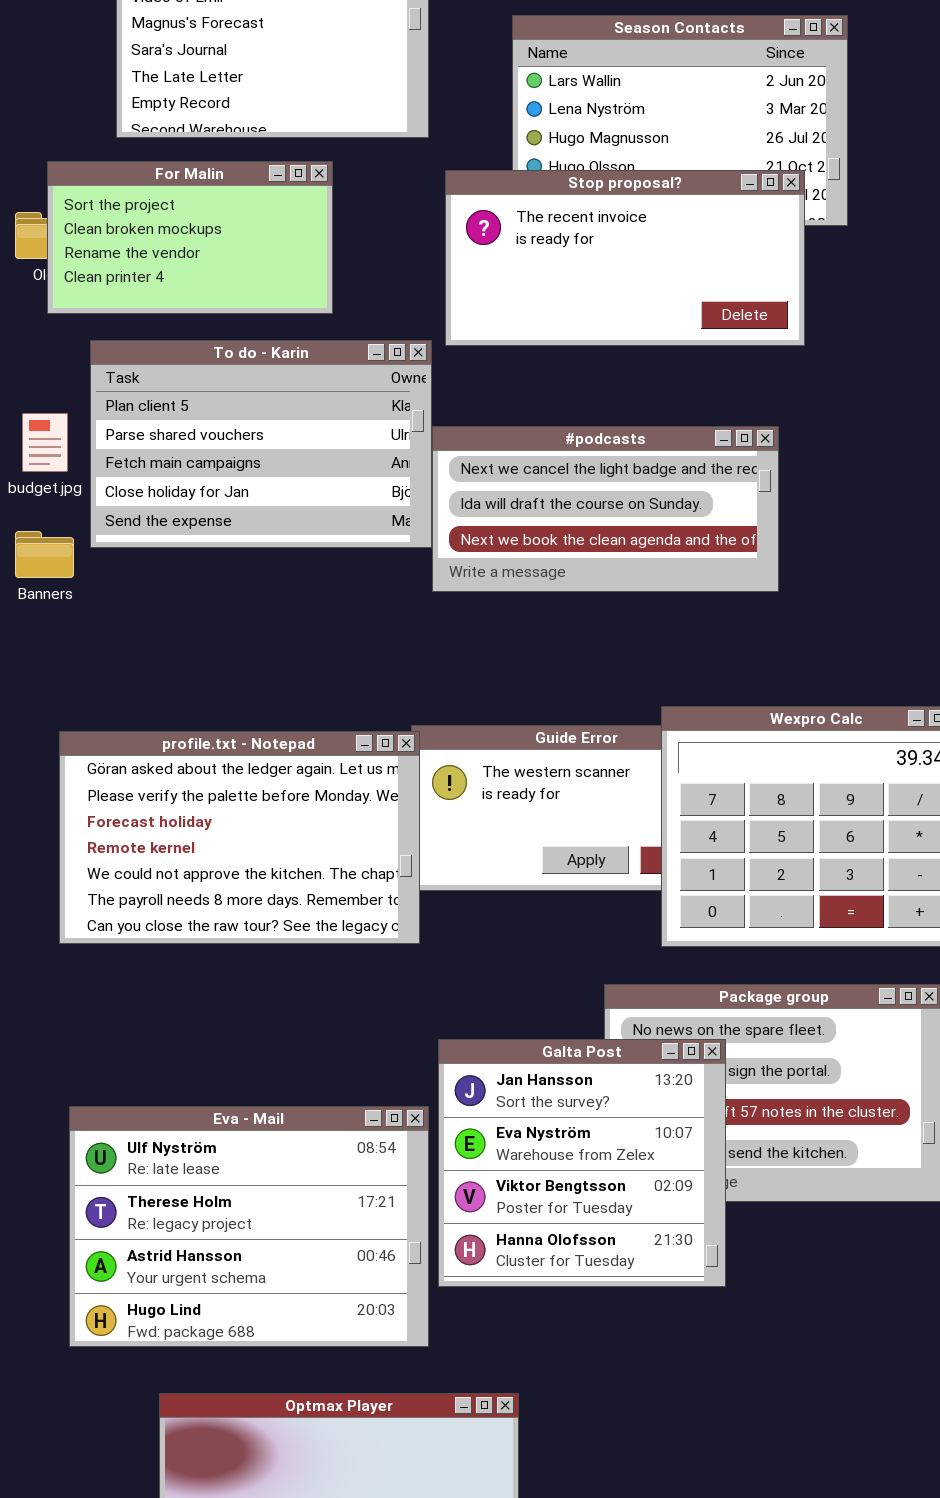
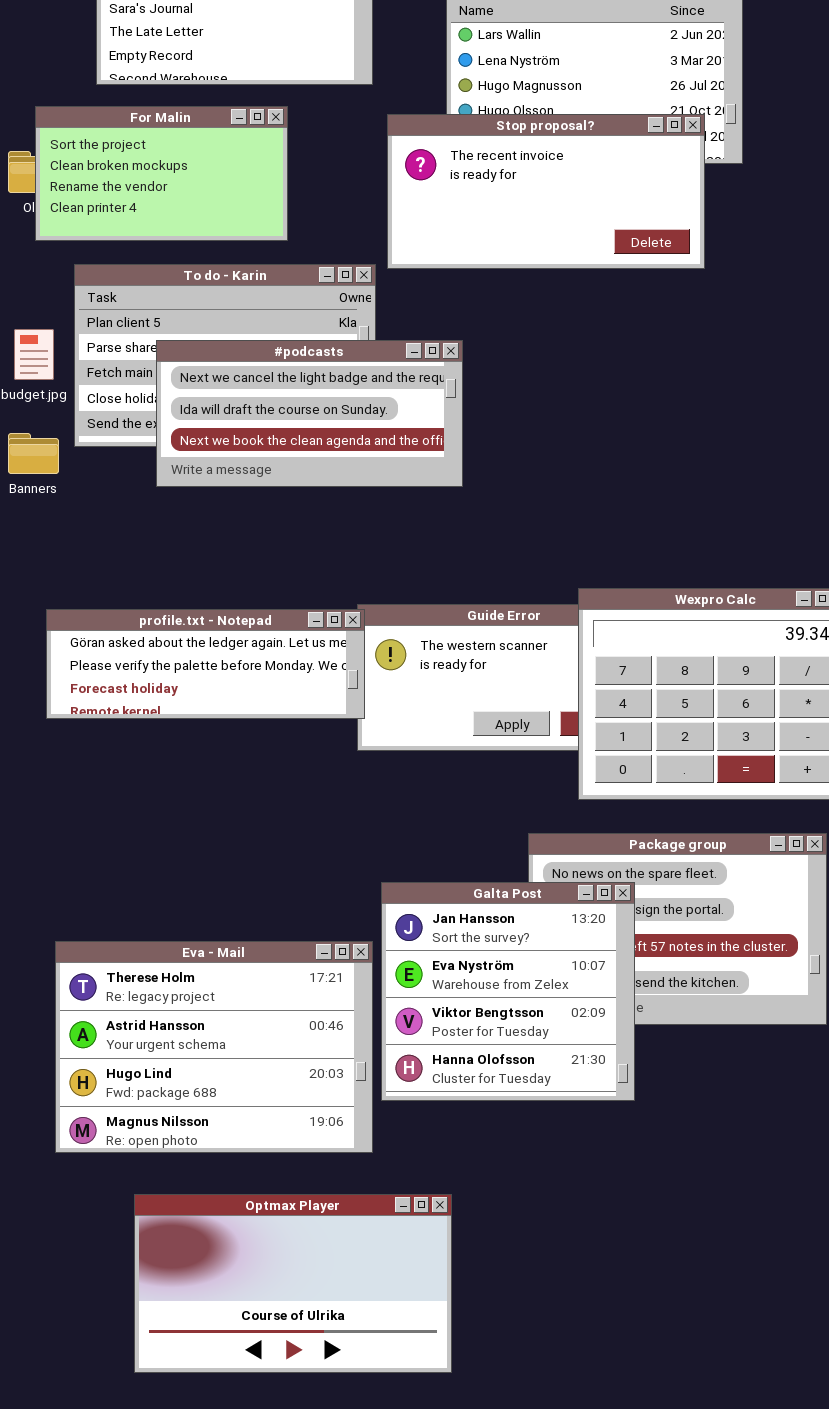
#podcasts: [432,426,779,592] -> [156,340,463,487], moved
profile.txt - Notepad: [59,731,420,944] -> [46,609,365,719], resized
Eva - Mail: [69,1106,429,1347] -> [55,941,373,1153], scrolled down 1 row

